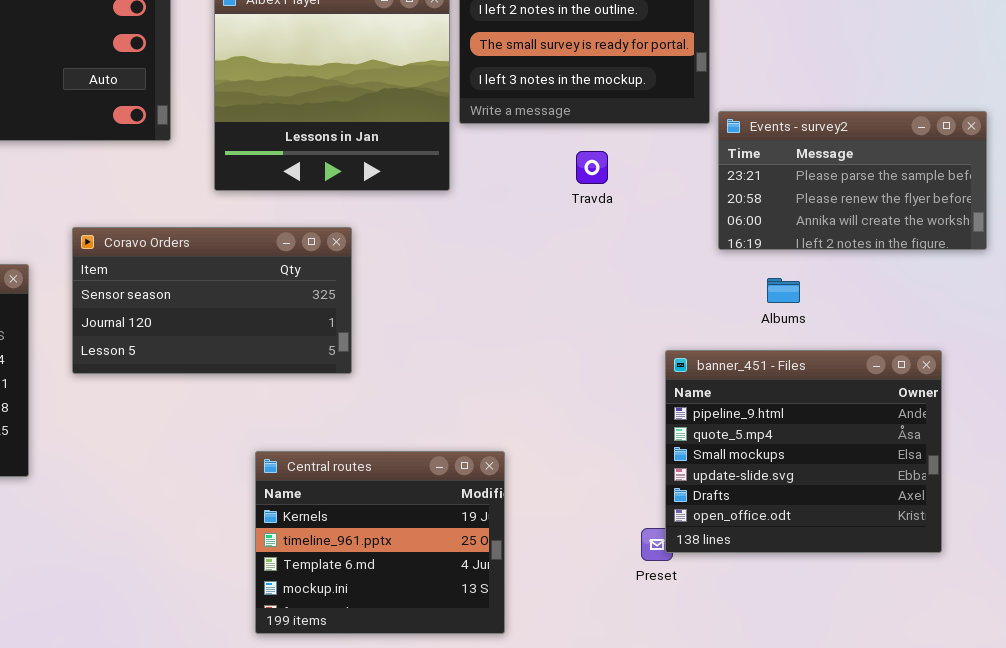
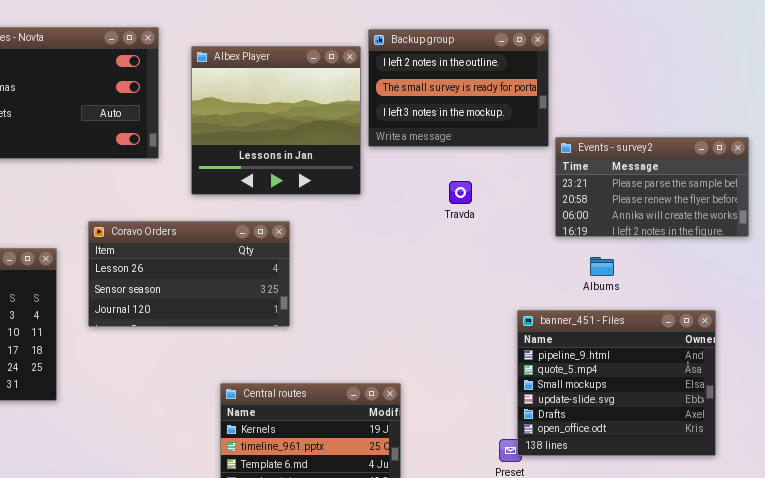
Travda: [576,151,608,184] -> [449,181,472,204], moved
Coravo Orders: [72,227,352,374] -> [88,221,290,327], scrolled up 1 row

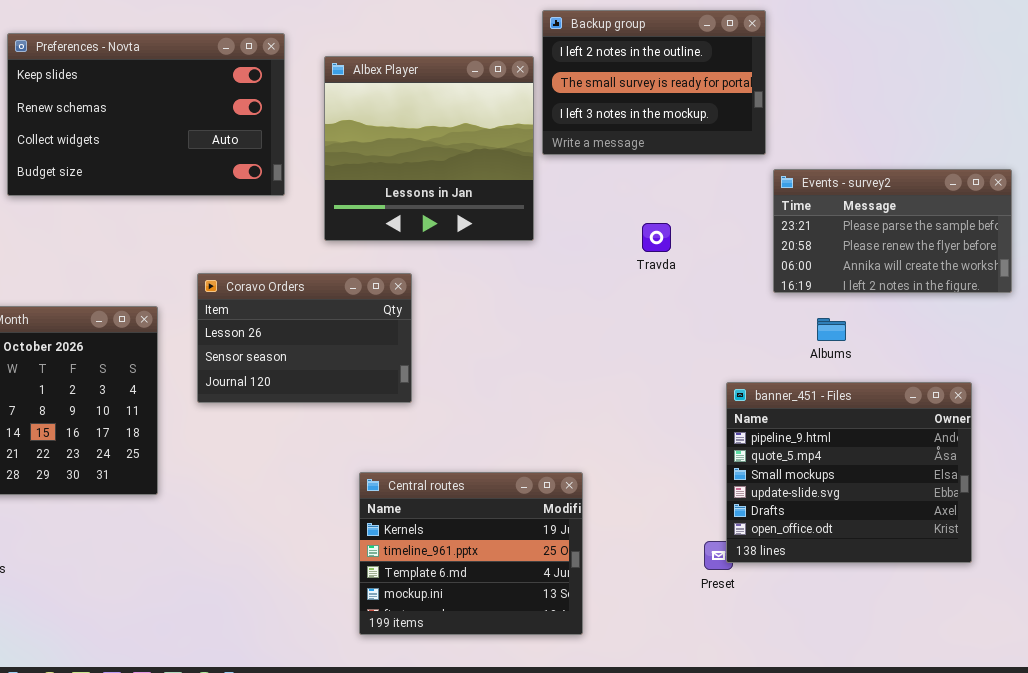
Backup group: [368,29,549,147] -> [542,10,766,155], moved
Coravo Orders: [88,221,290,327] -> [197,273,412,403], resized

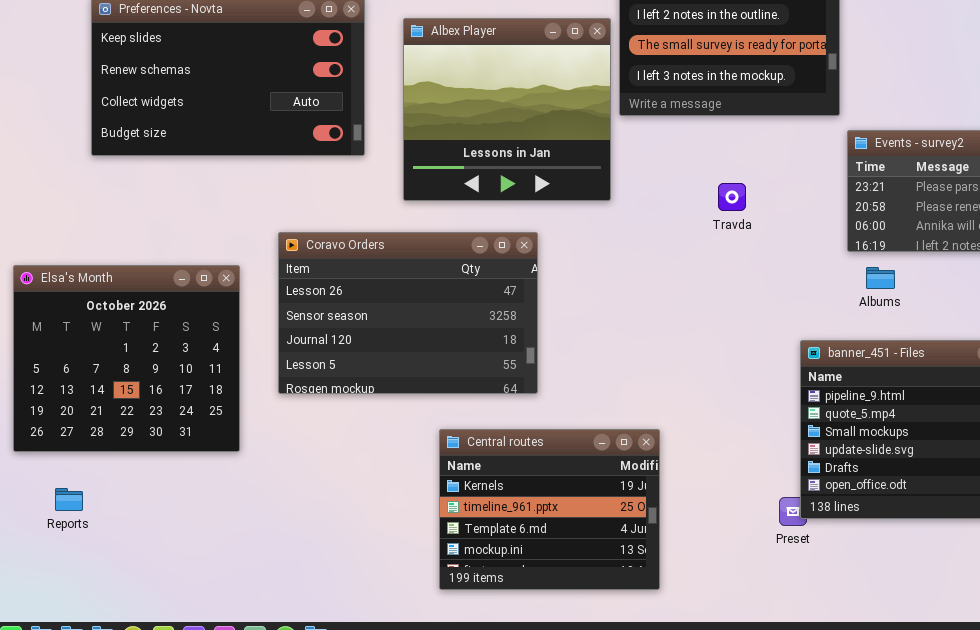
Coravo Orders: [197,273,412,403] -> [278,232,538,394], resized
Albums: [817,318,846,341] -> [866,267,895,289], moved

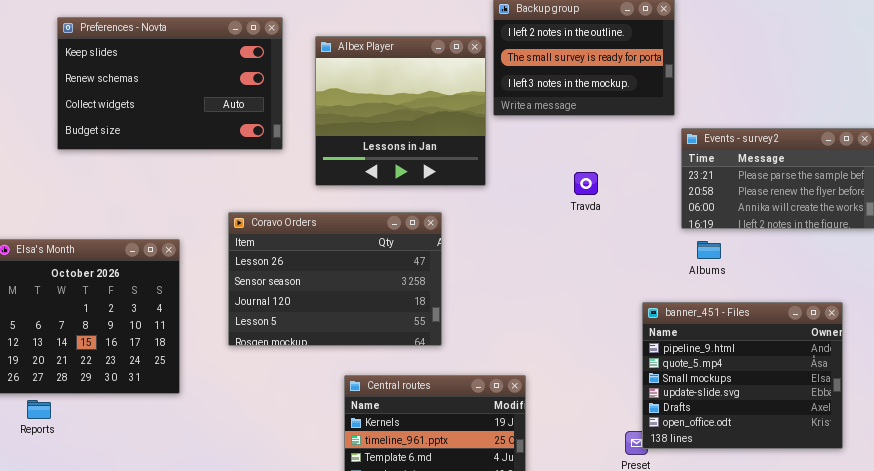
Coravo Orders: [278,232,538,394] -> [228,212,442,346], moved
Reports: [55,488,83,511] -> [27,400,51,419], moved

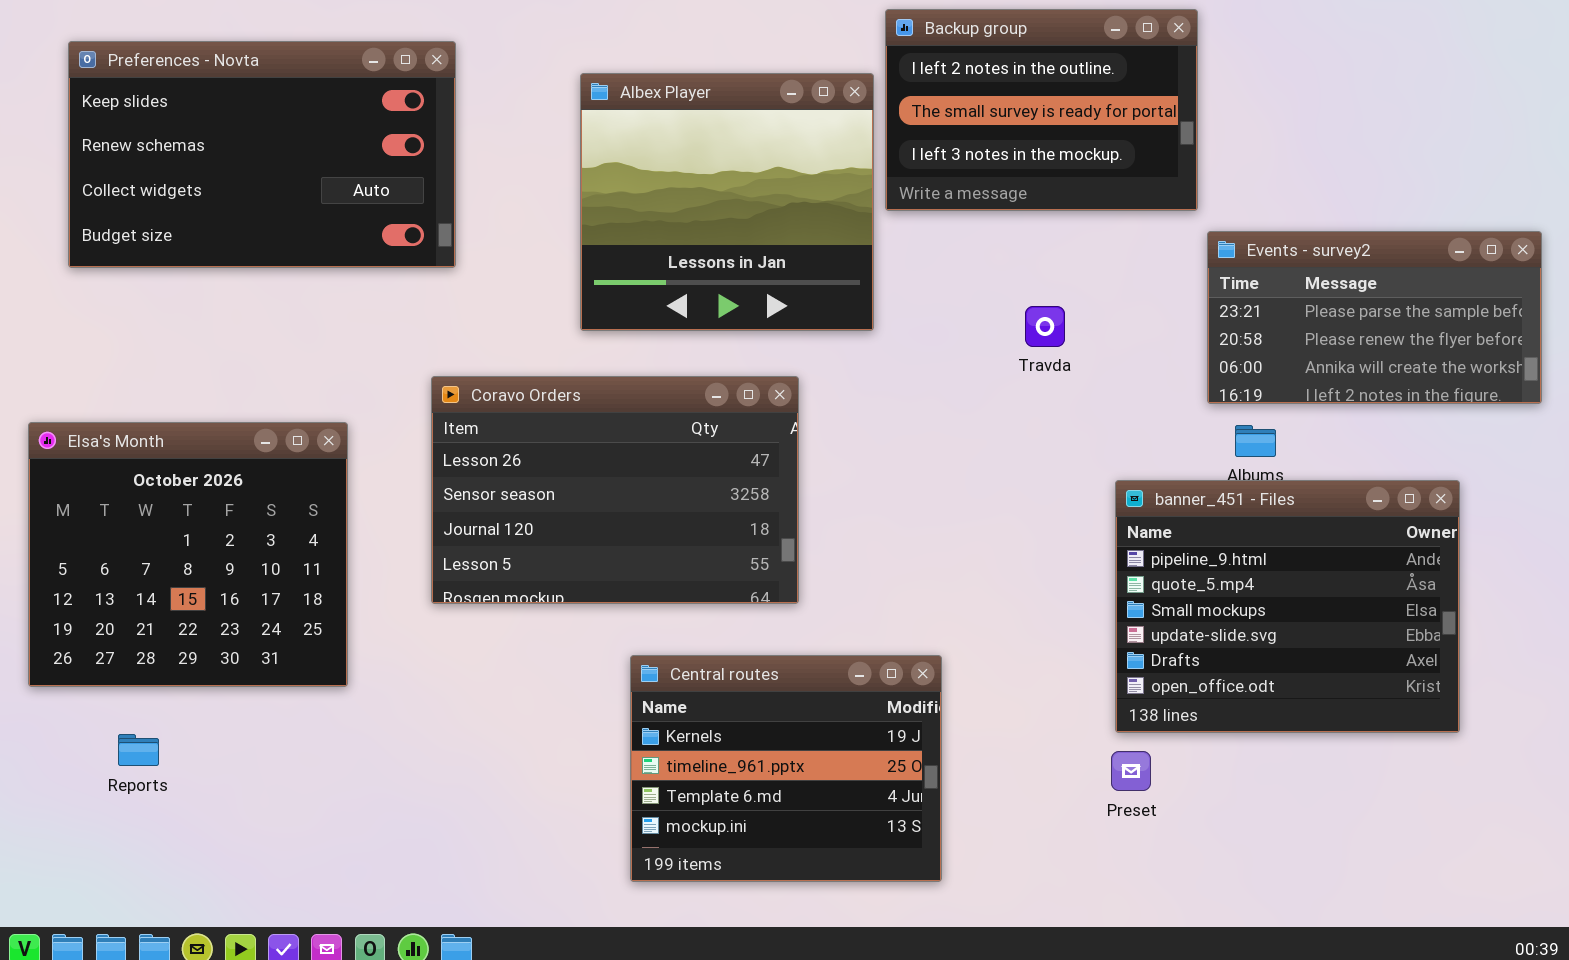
Preferences - Novta: [57,17,283,150] -> [68,41,456,268], moved
banner_451 - Files: [642,302,843,449] -> [1115,480,1460,733], moved
Reports: [27,400,51,419] -> [118,734,159,766], moved

